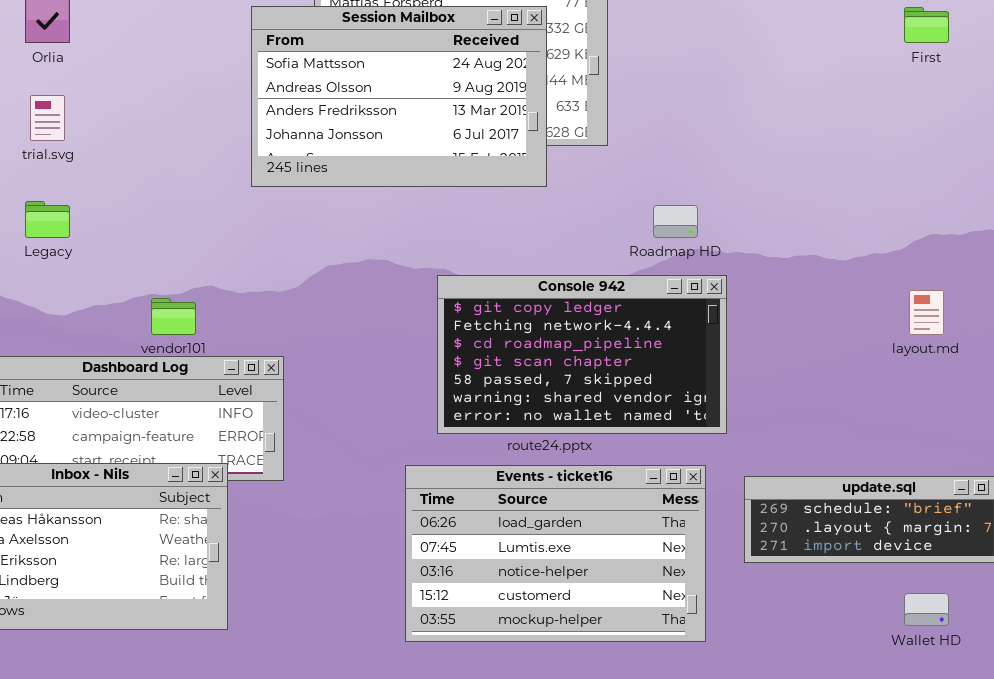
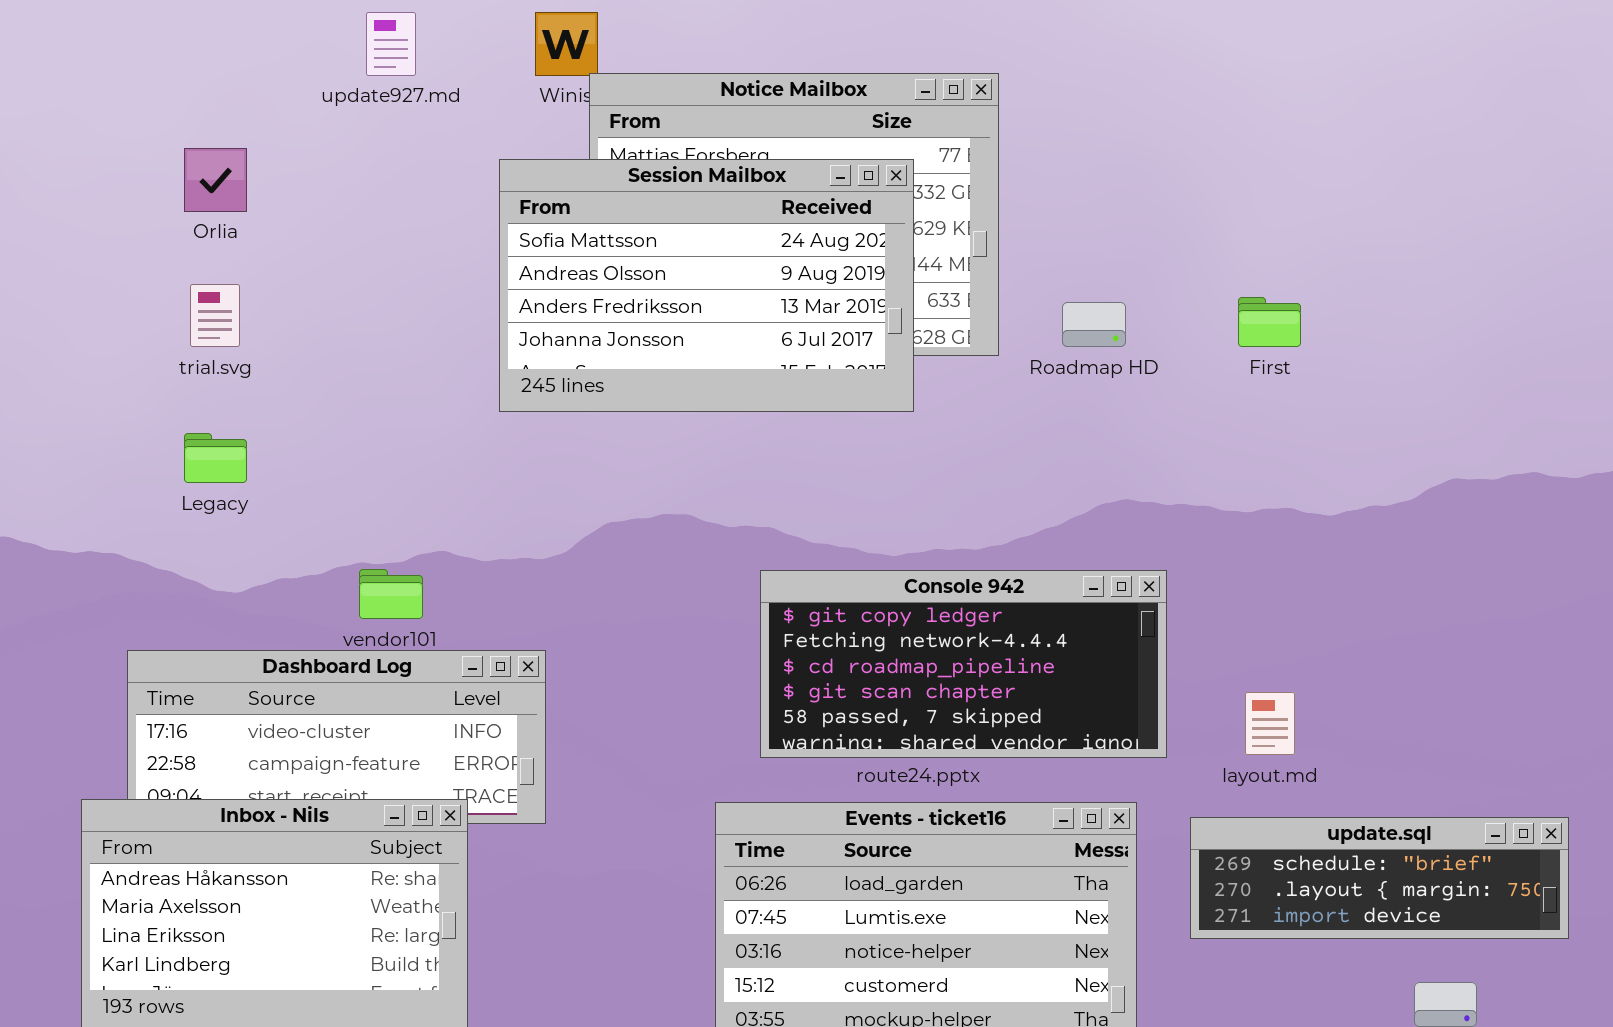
First: [904,7,949,43] -> [1238,297,1301,347], moved
Roadmap HD: [653,205,698,238] -> [1062,302,1126,347], moved
Console 942: [437,275,727,434] -> [760,570,1167,758], resized
layout.md: [909,290,944,335] -> [1245,692,1295,755], moved

